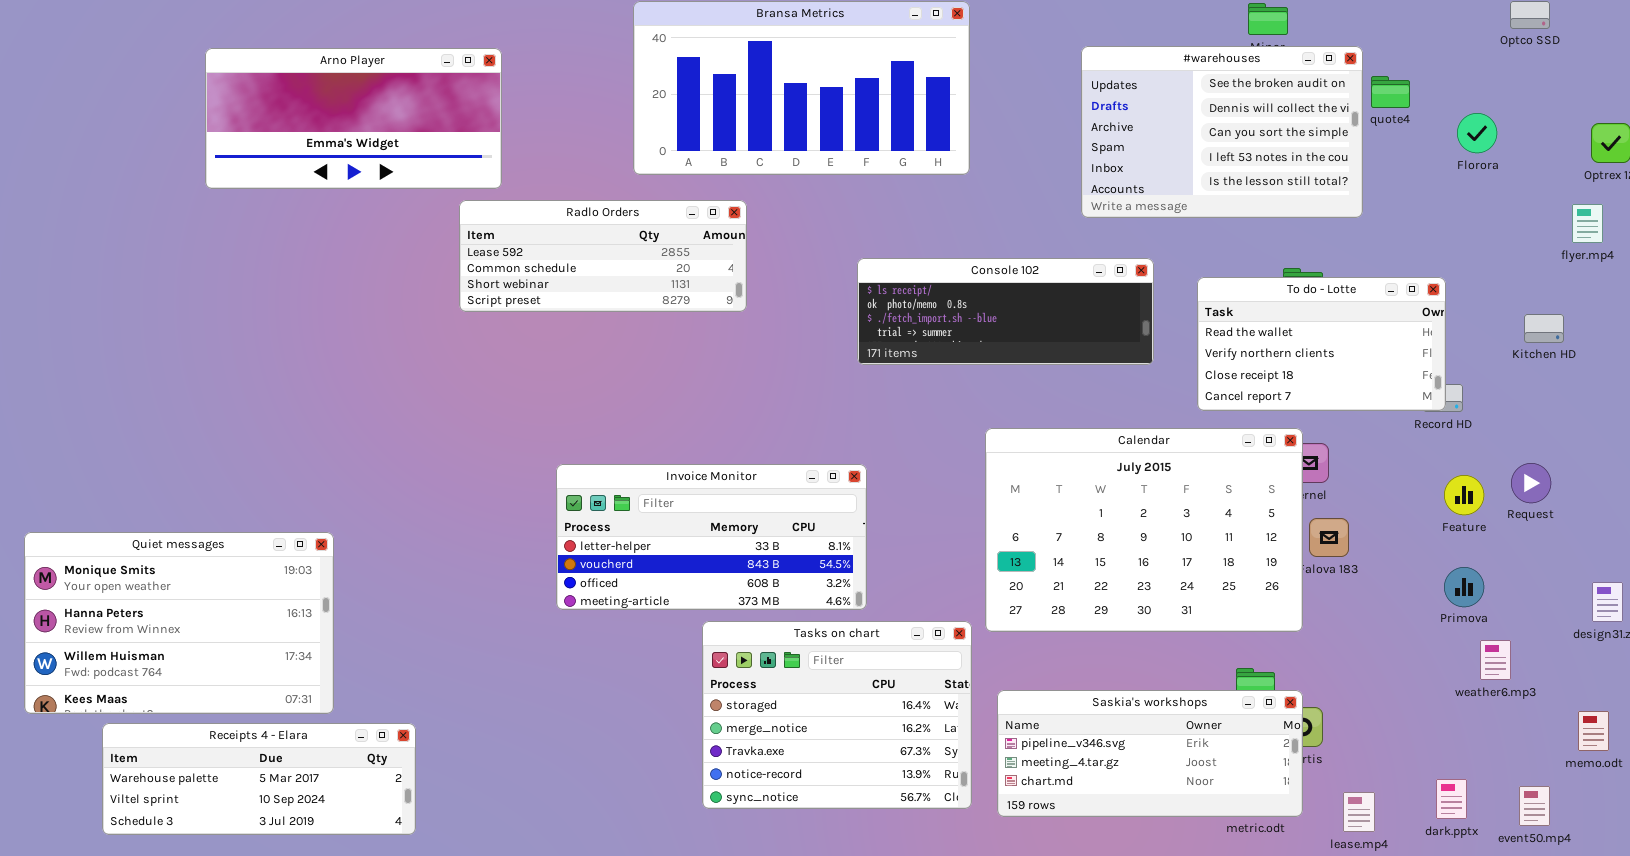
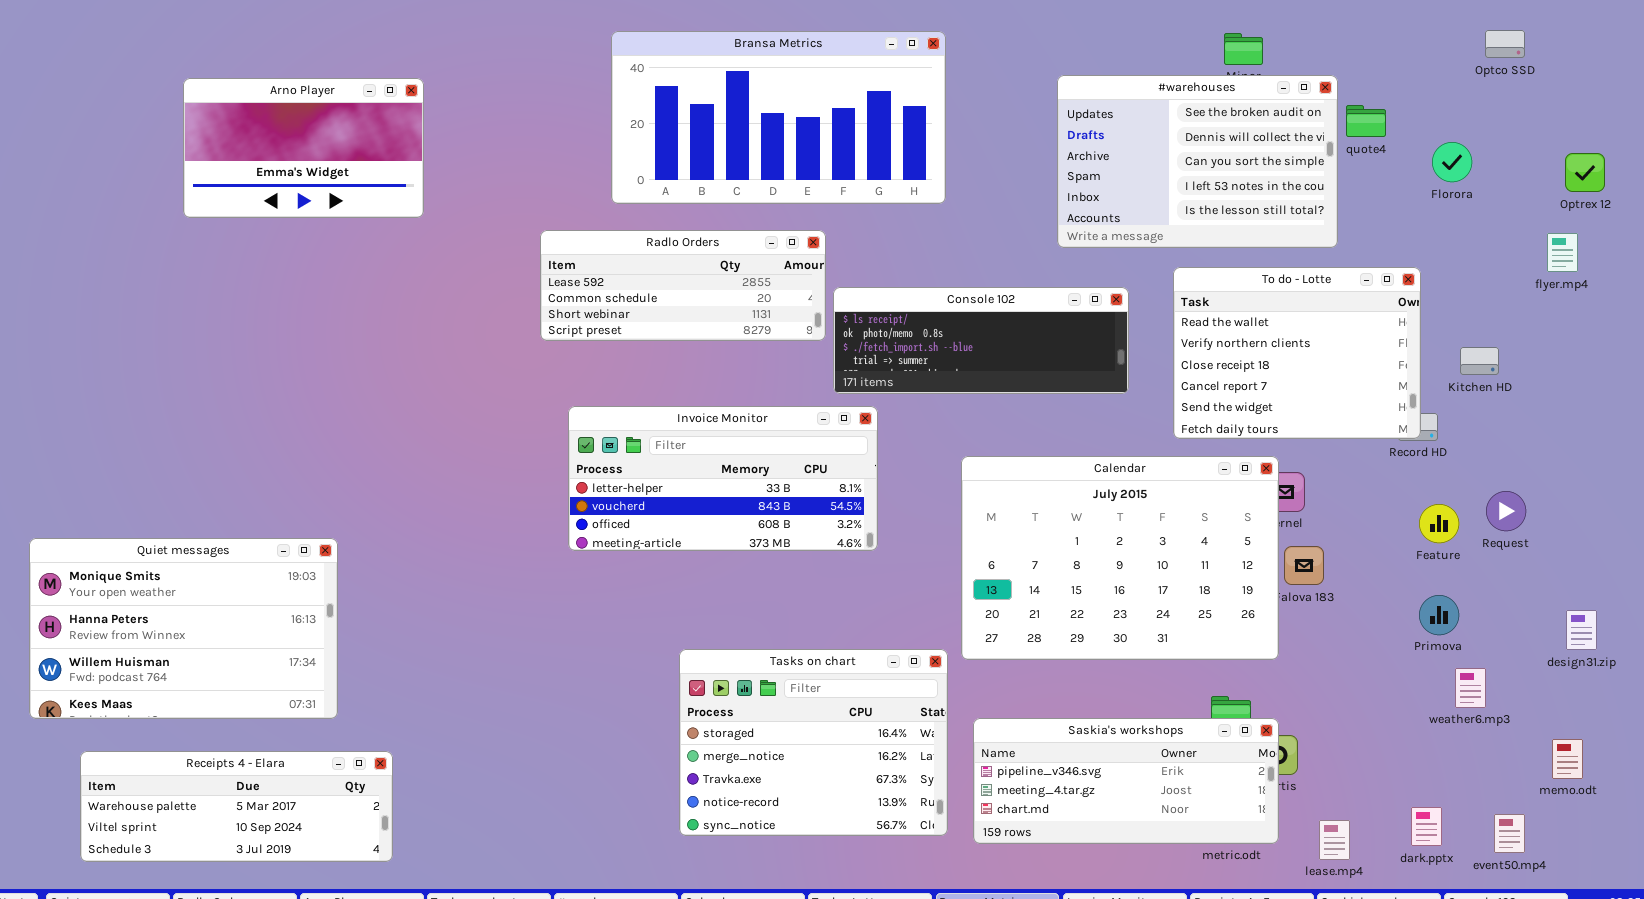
Arno Player: [205,48,502,189] -> [183,78,424,218], resized
Radlo Orders: [459,200,747,312] -> [540,230,826,341], moved
To do - Lotte: [1197,277,1446,411] -> [1173,267,1421,439], resized
Kitchen HD: [1524,314,1564,343] -> [1460,347,1499,375], moved
Invoice Monitor: [556,464,867,610] -> [568,406,878,551], moved
Quiet messages: [24,532,334,714] -> [29,538,338,719], moved

